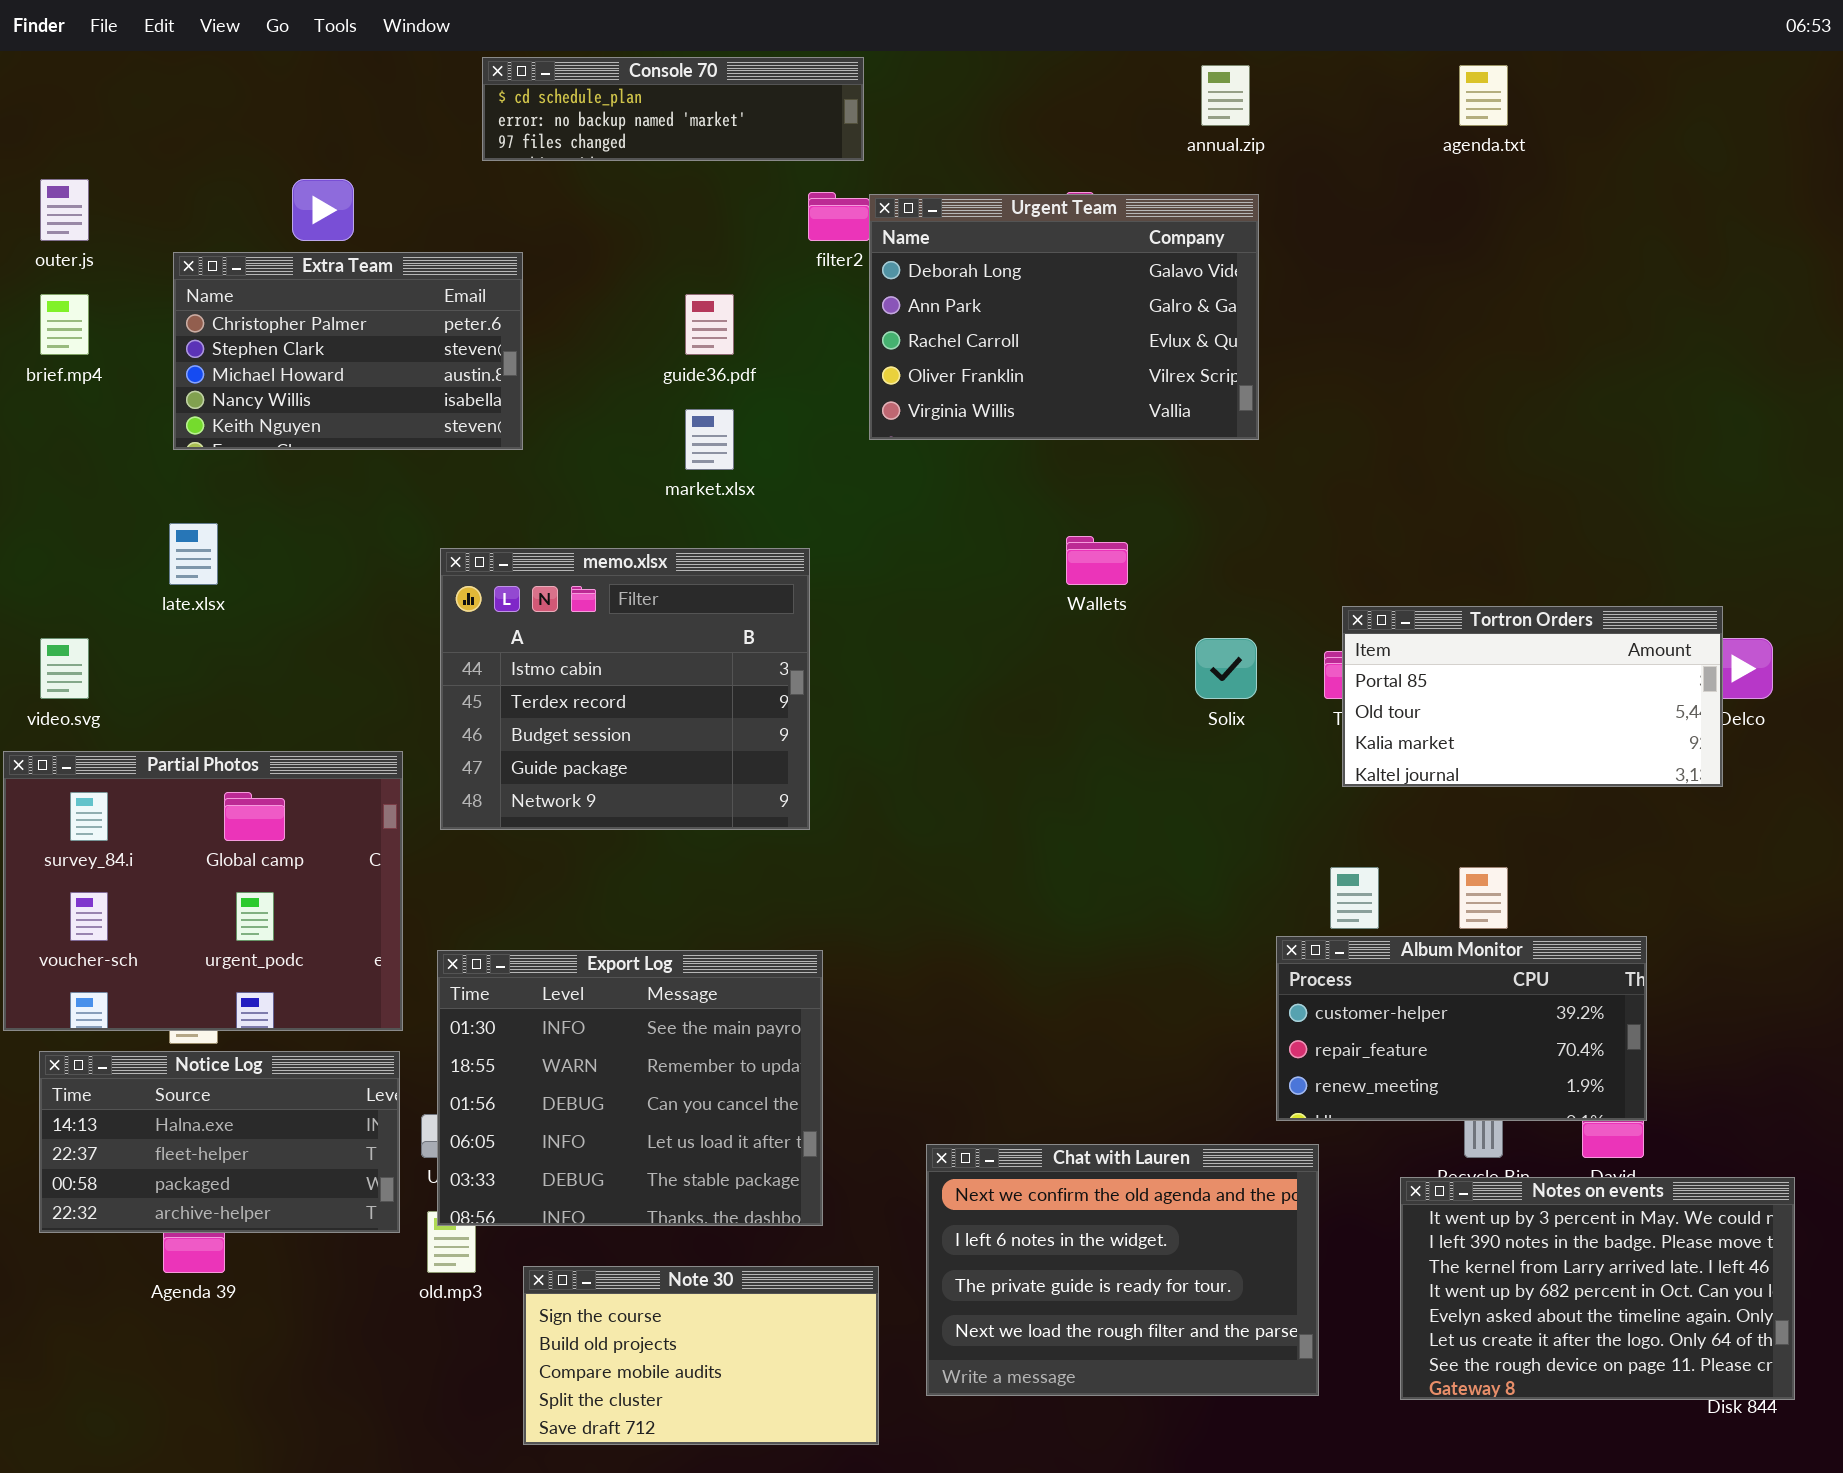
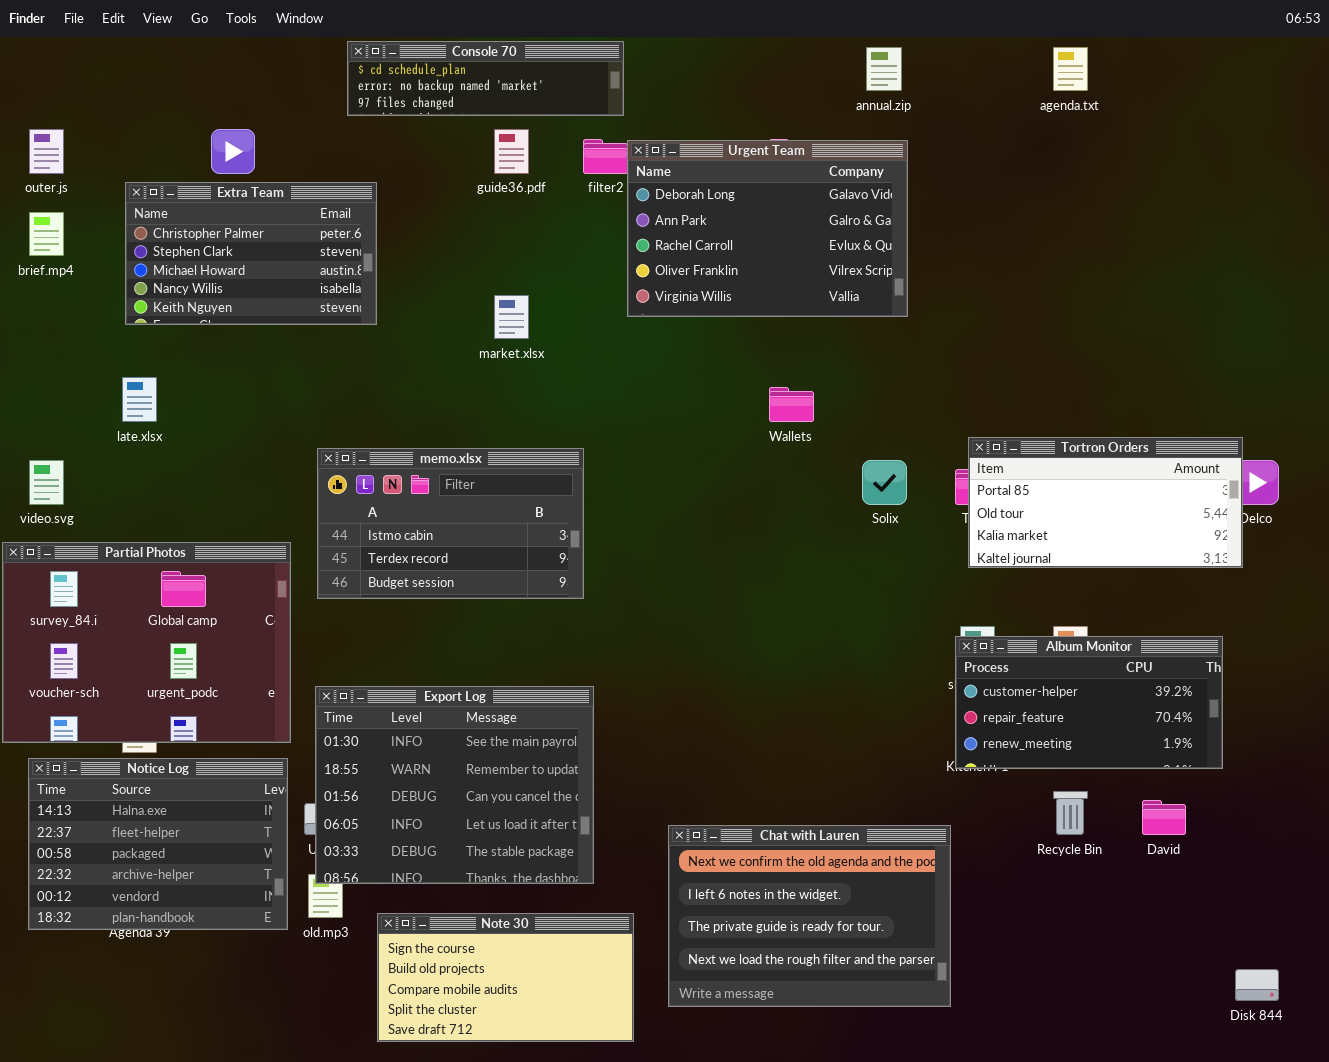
guide36.pdf: [685,294,734,355] -> [494,129,529,174], moved
memo.xlsx: [440,548,810,830] -> [317,448,584,599], resized
Album Monitor: [1276,936,1647,1121] -> [955,636,1223,769], moved
Notice Log: [39,1051,400,1233] -> [28,758,288,930], resized
Notes on events: [1400,1177,1795,1400] -> none, closed

